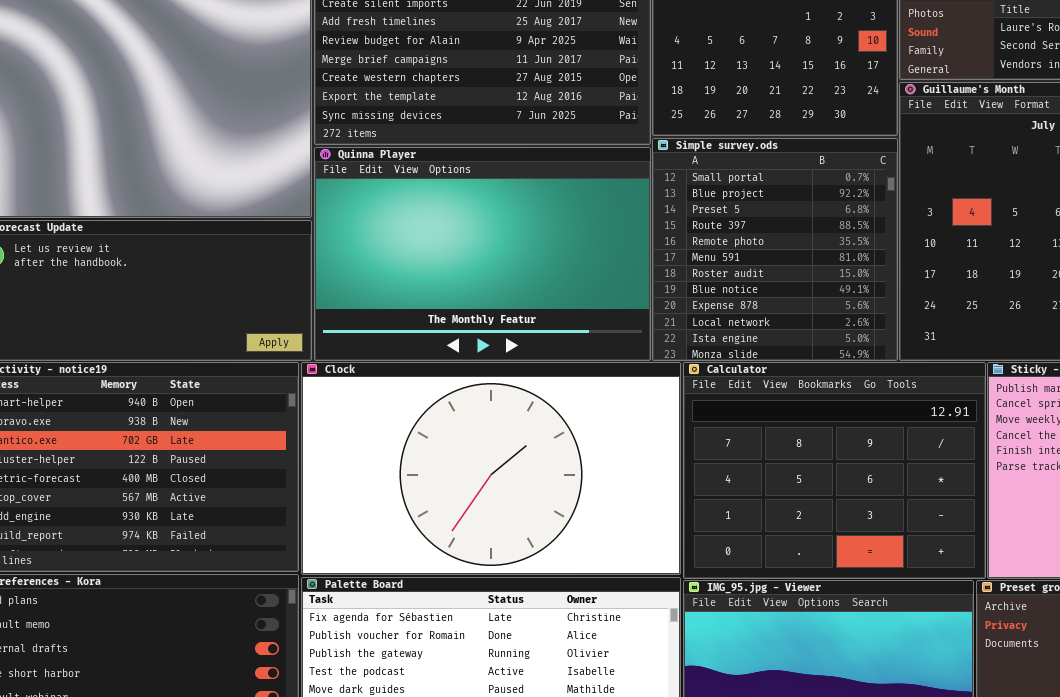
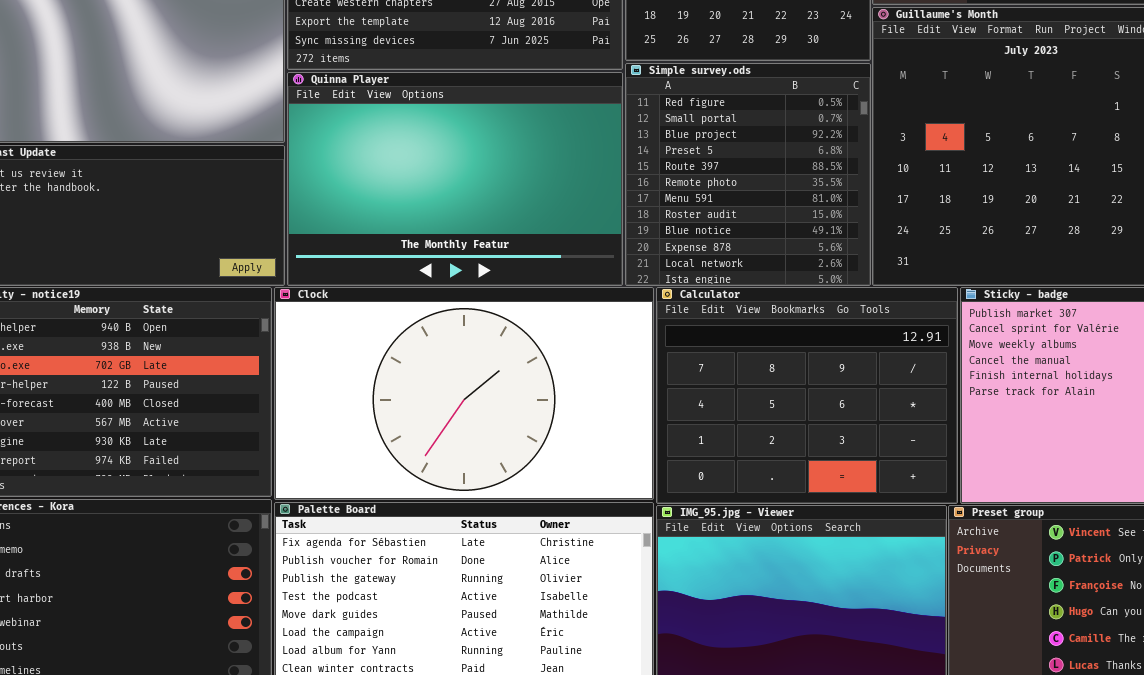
Simple survey.ods: [652,138,898,361] -> [625,63,871,286], scrolled up 1 row

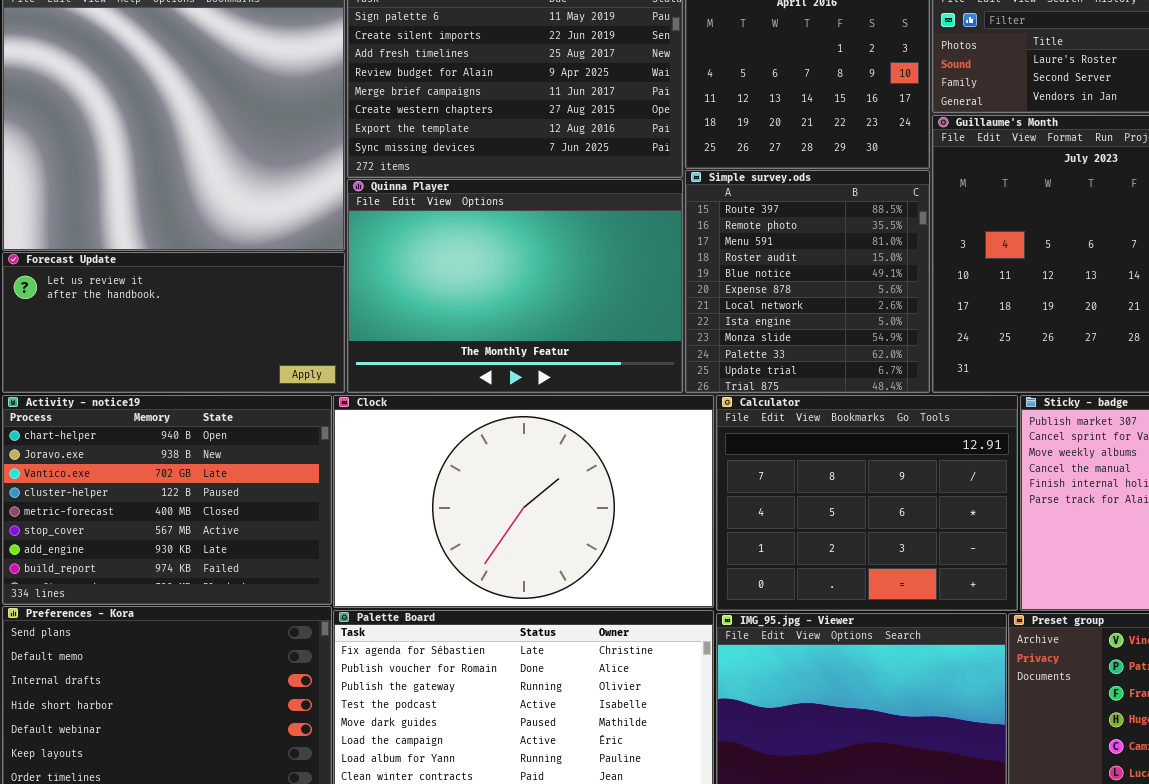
Simple survey.ods: [625,63,871,286] -> [685,170,930,393], scrolled down 4 rows

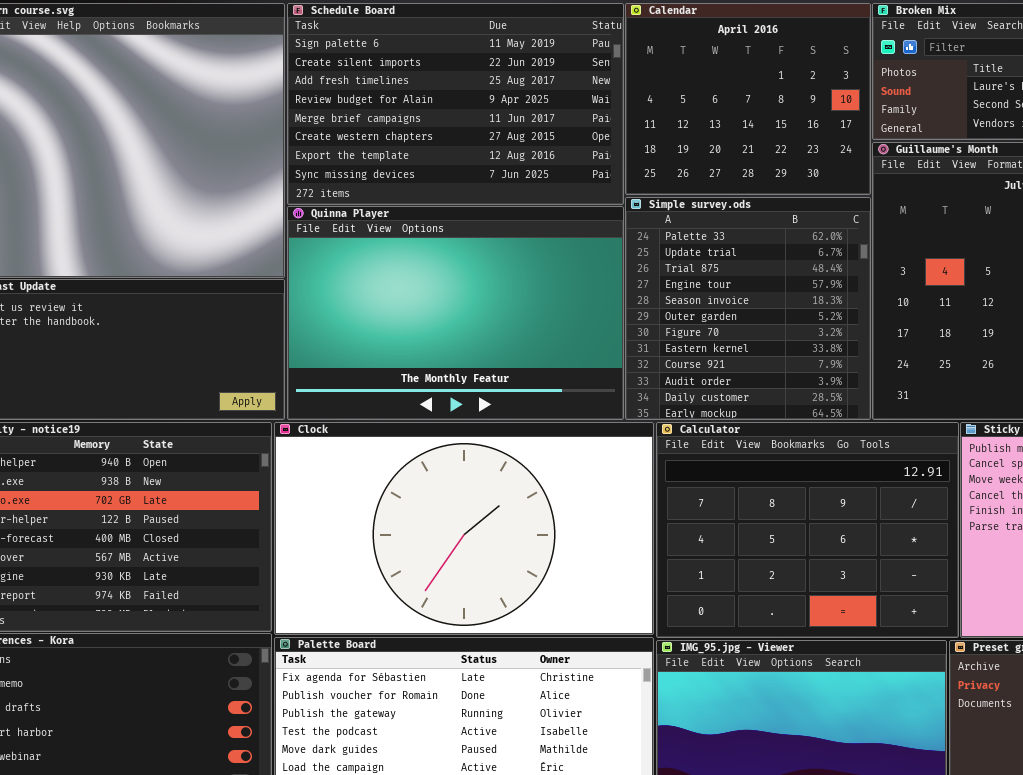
Simple survey.ods: [685,170,930,393] -> [625,197,871,420], scrolled down 9 rows

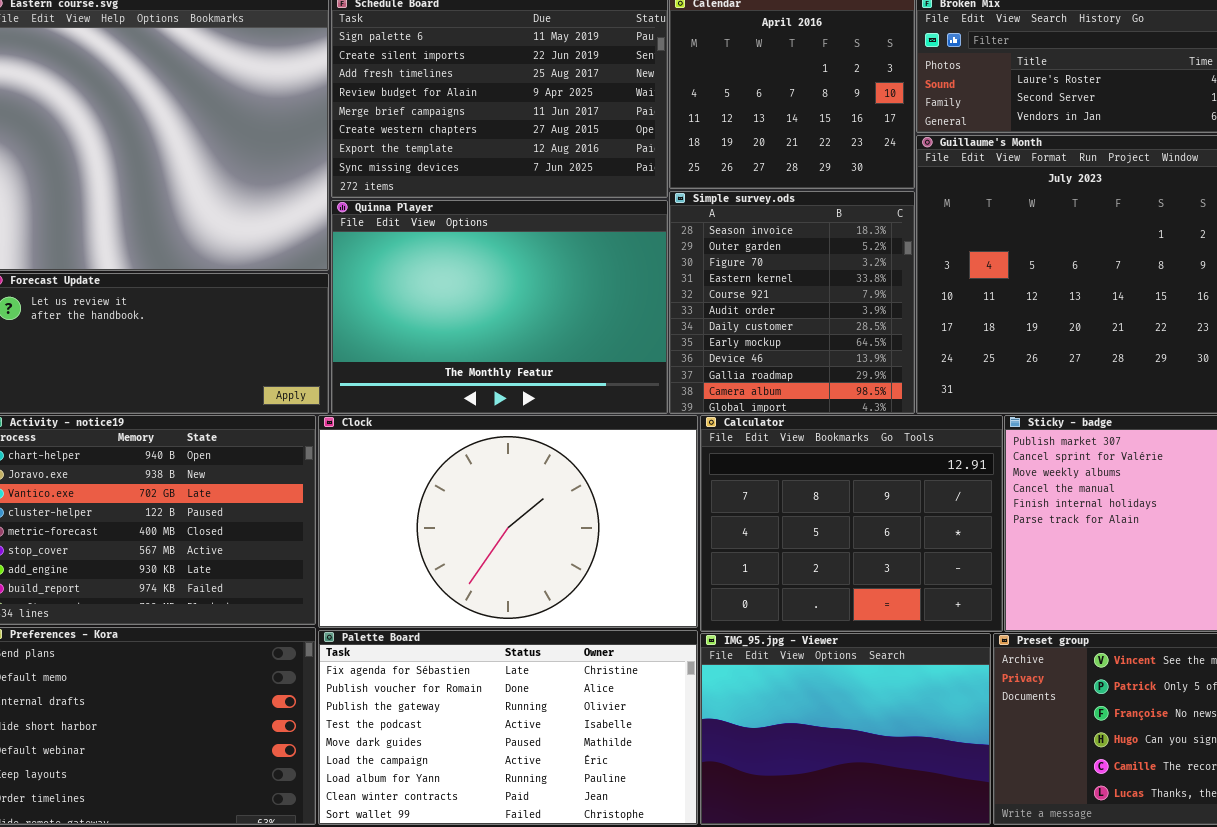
Simple survey.ods: [625,197,871,420] -> [669,191,915,414], scrolled down 4 rows

